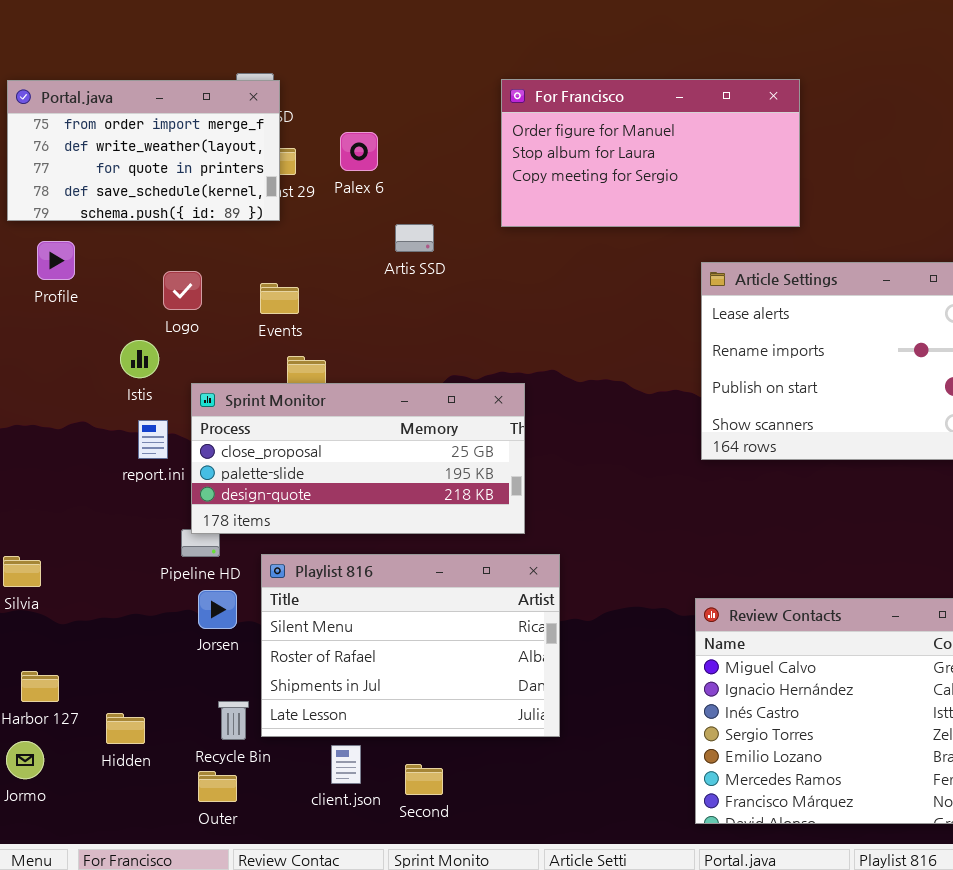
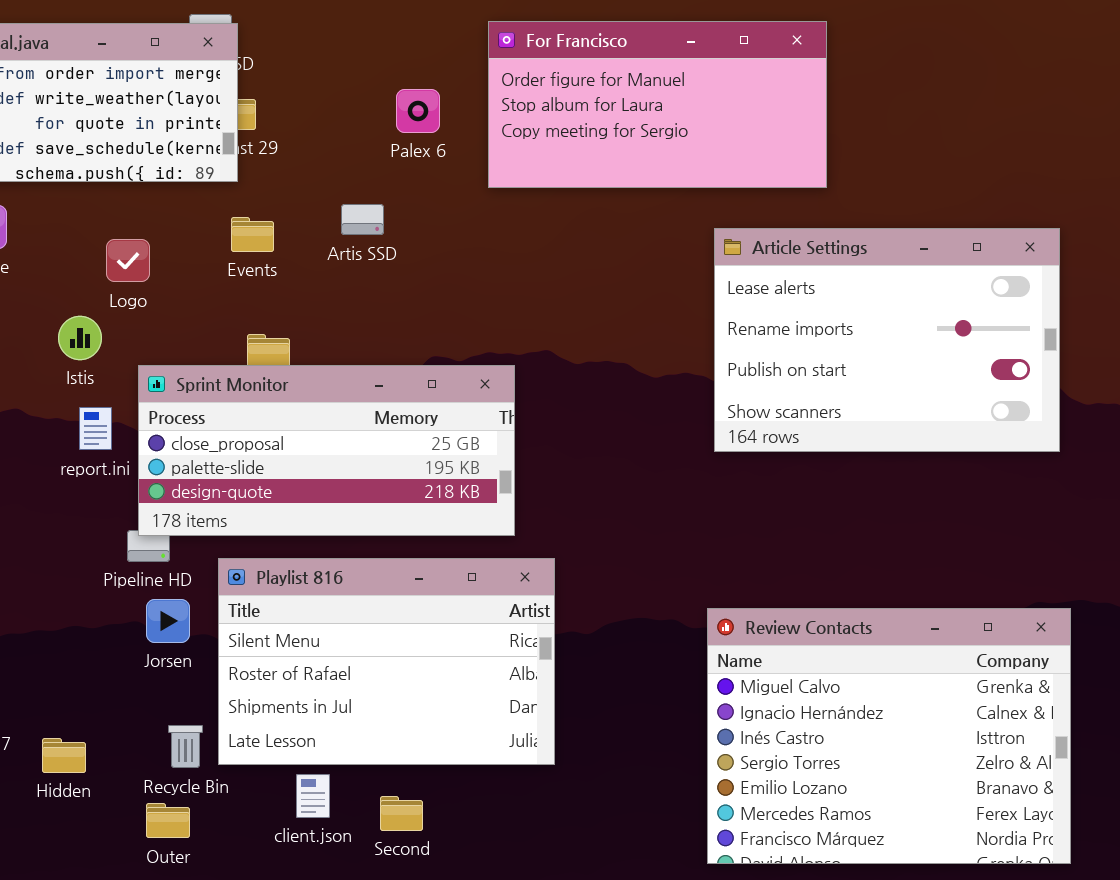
Palex 6: [340,132,378,171] -> [396,89,440,133], moved
Artis SSD: [395,224,434,252] -> [341,204,384,235], moved
Events: [260,283,299,314] -> [231,217,274,252], moved

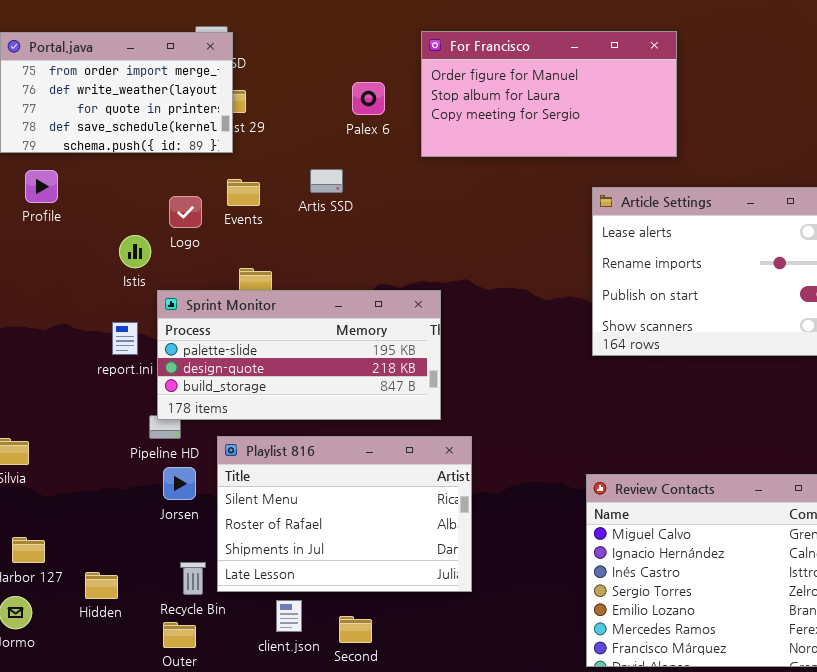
Logo: [106,239,150,282] -> [169,196,202,228], moved
Istis: [58,316,102,360] -> [119,235,151,268], moved
Sprint Monitor: [138,365,515,536] -> [157,290,441,420], scrolled down 1 row

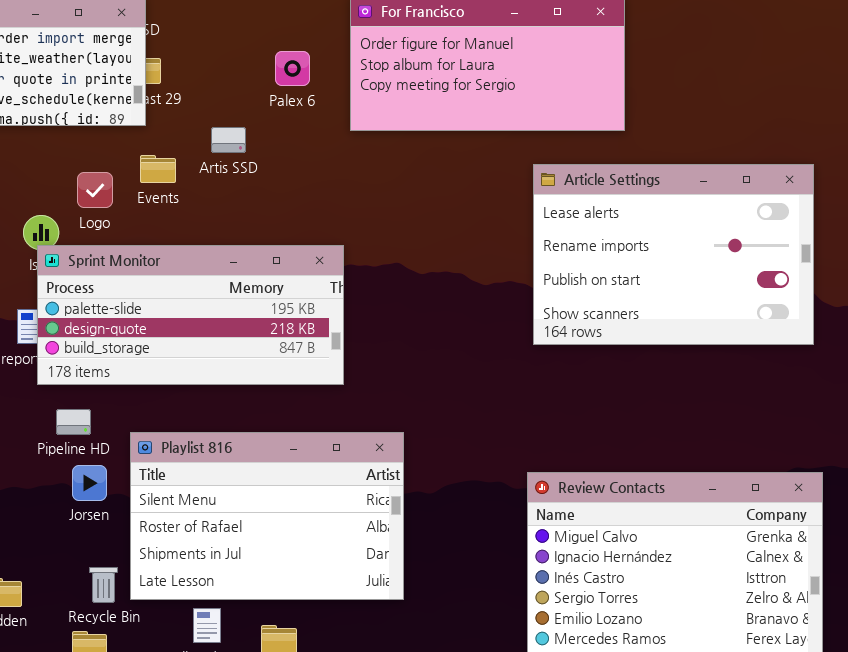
Artis SSD: [310,169,343,193] -> [211,127,246,153], moved
Sprint Monitor: [157,290,441,420] -> [37,245,344,385], moved

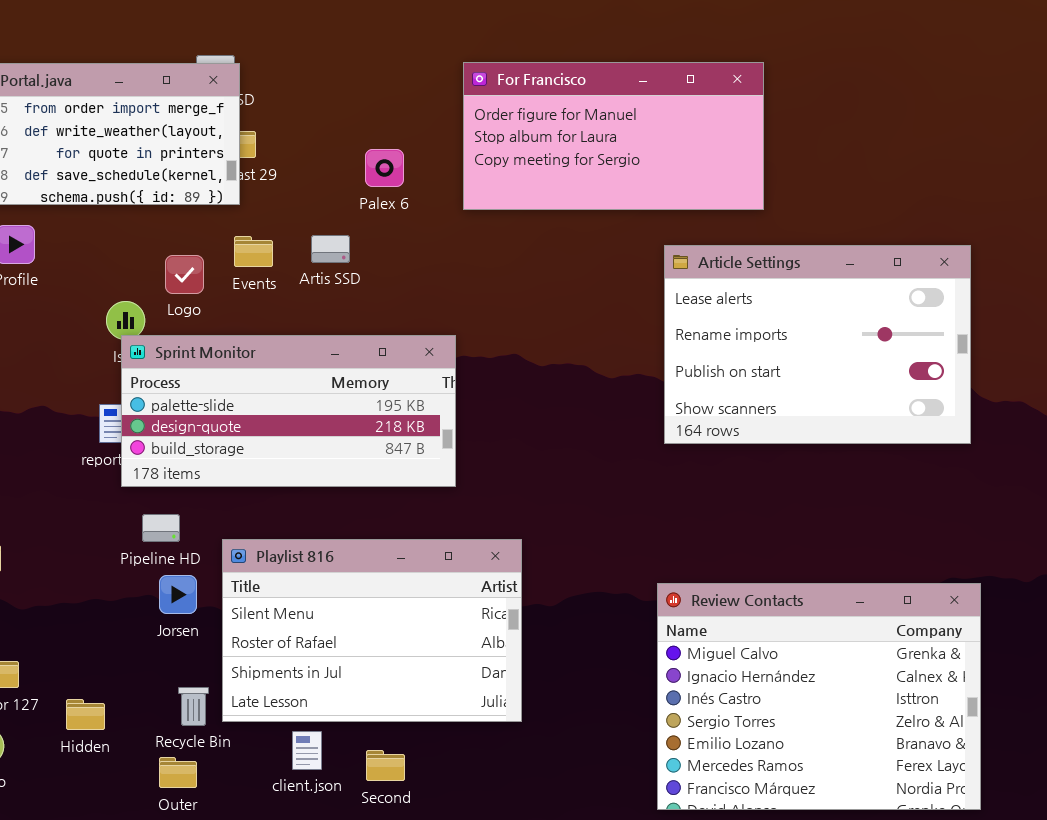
Palex 6: [275,51,310,86] -> [365,149,404,187], moved
Artis SSD: [211,127,246,153] -> [311,235,350,263], moved

